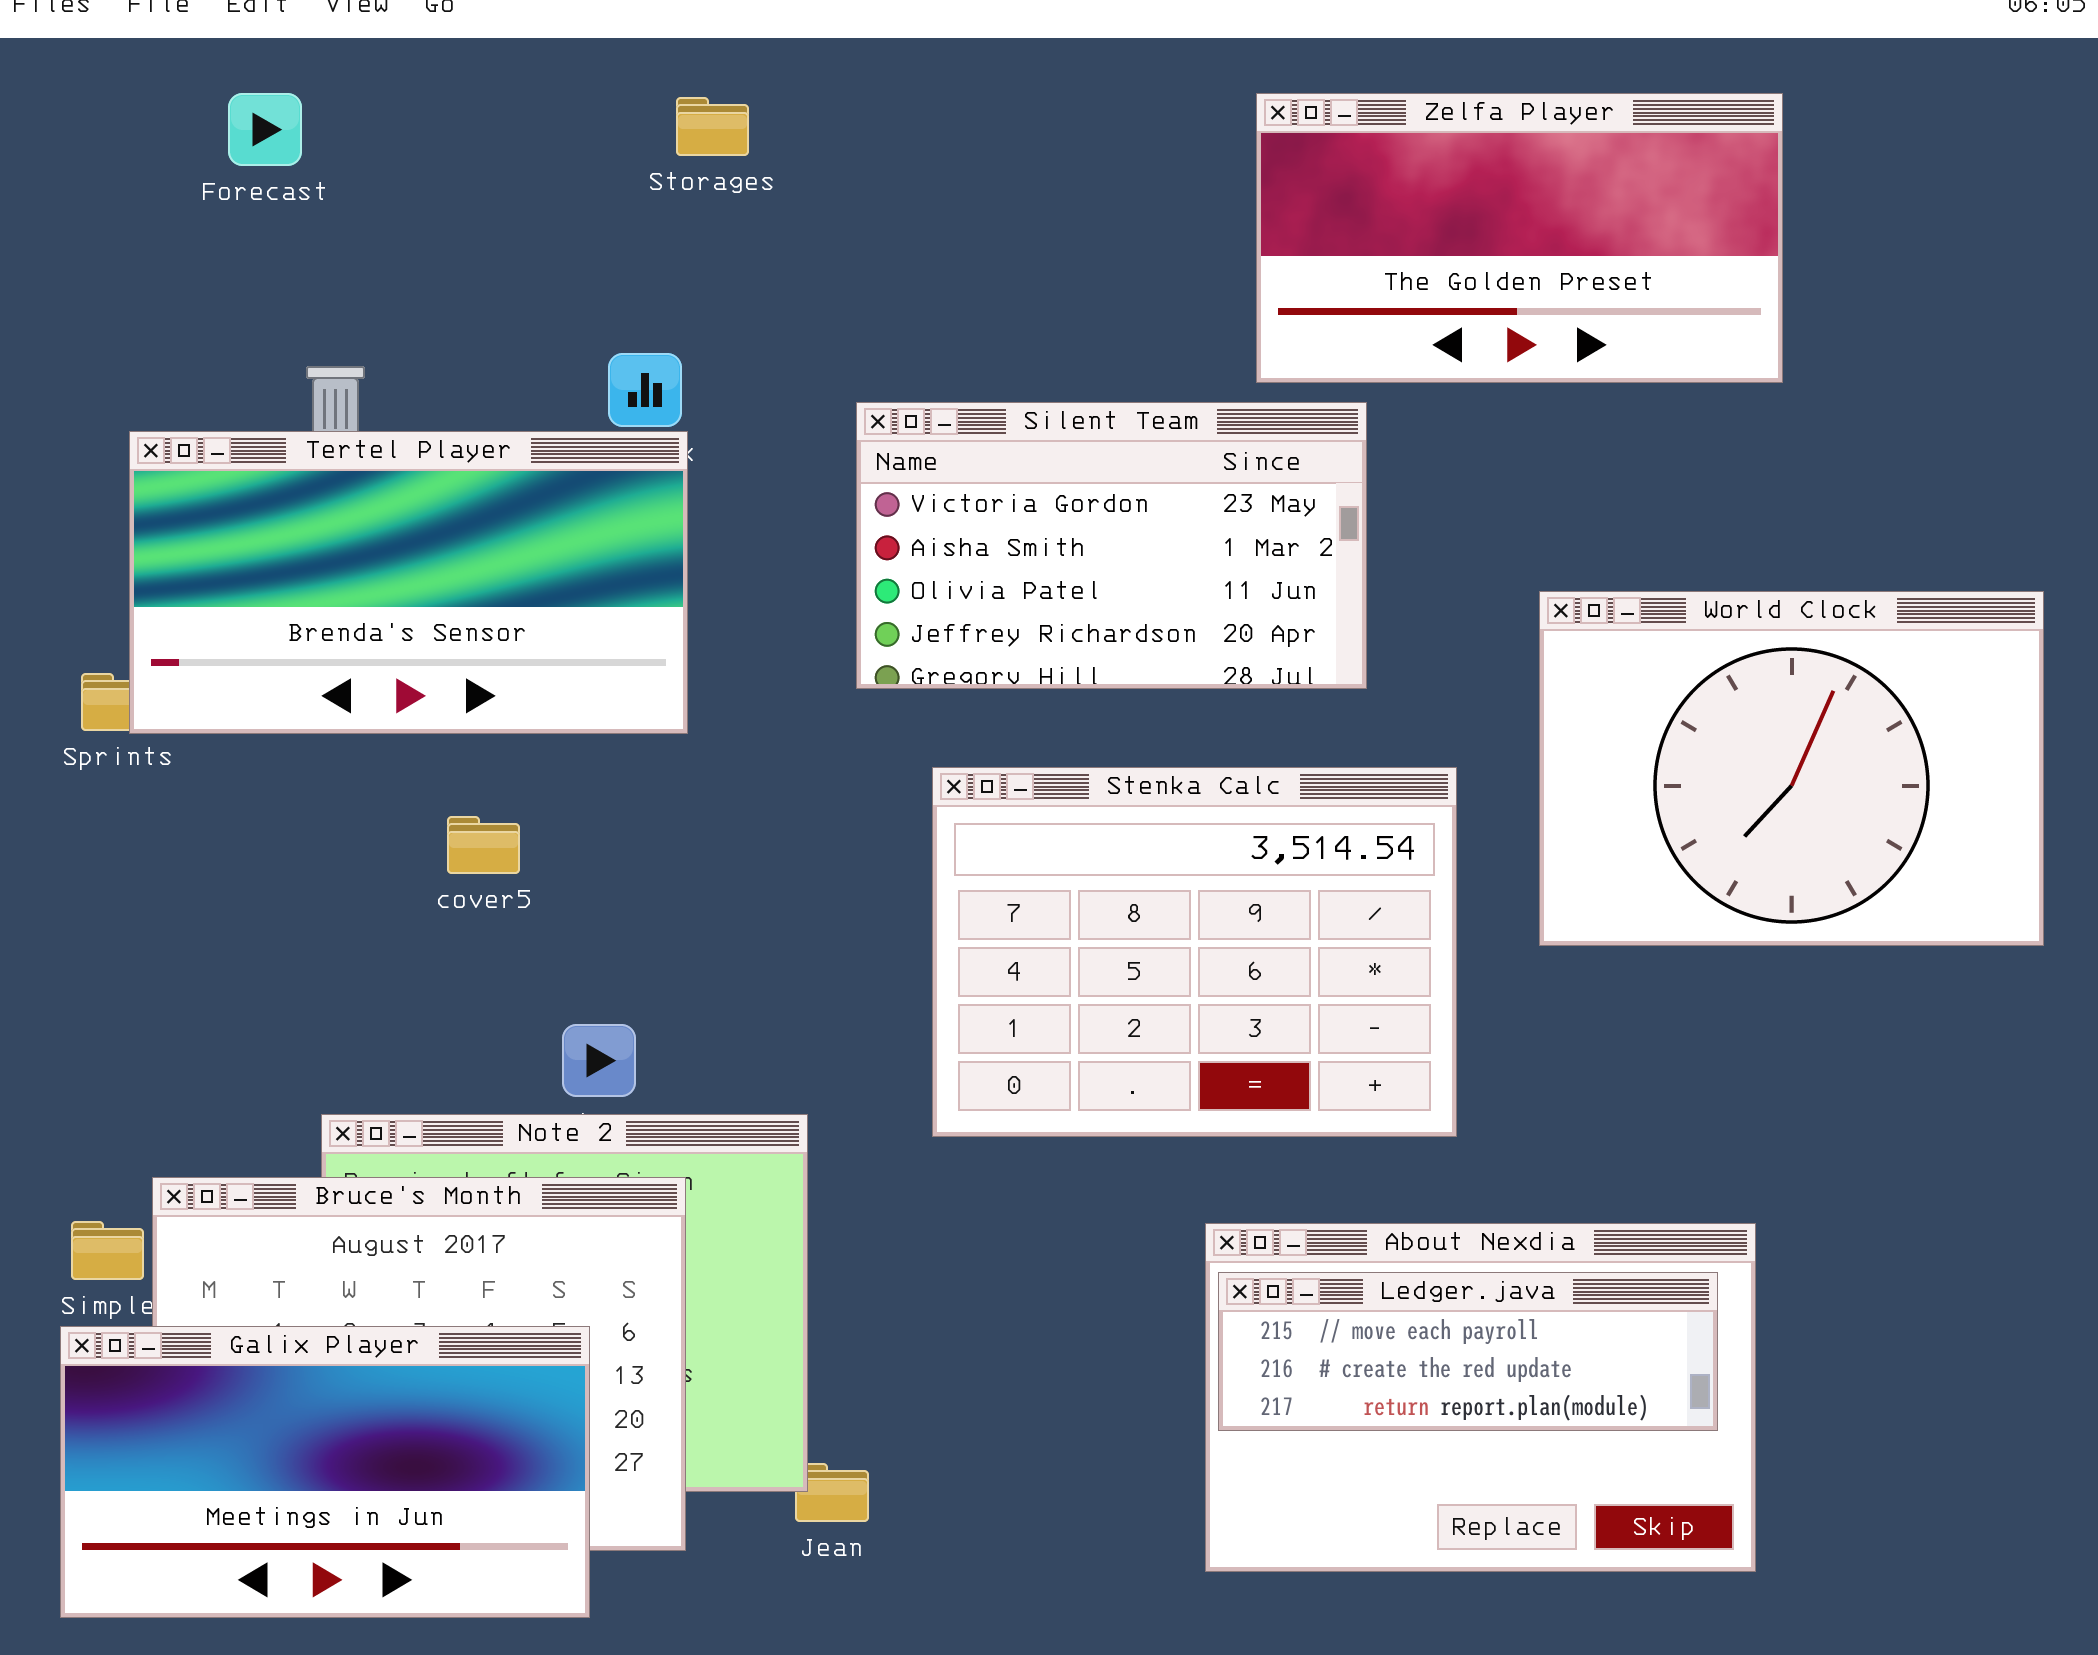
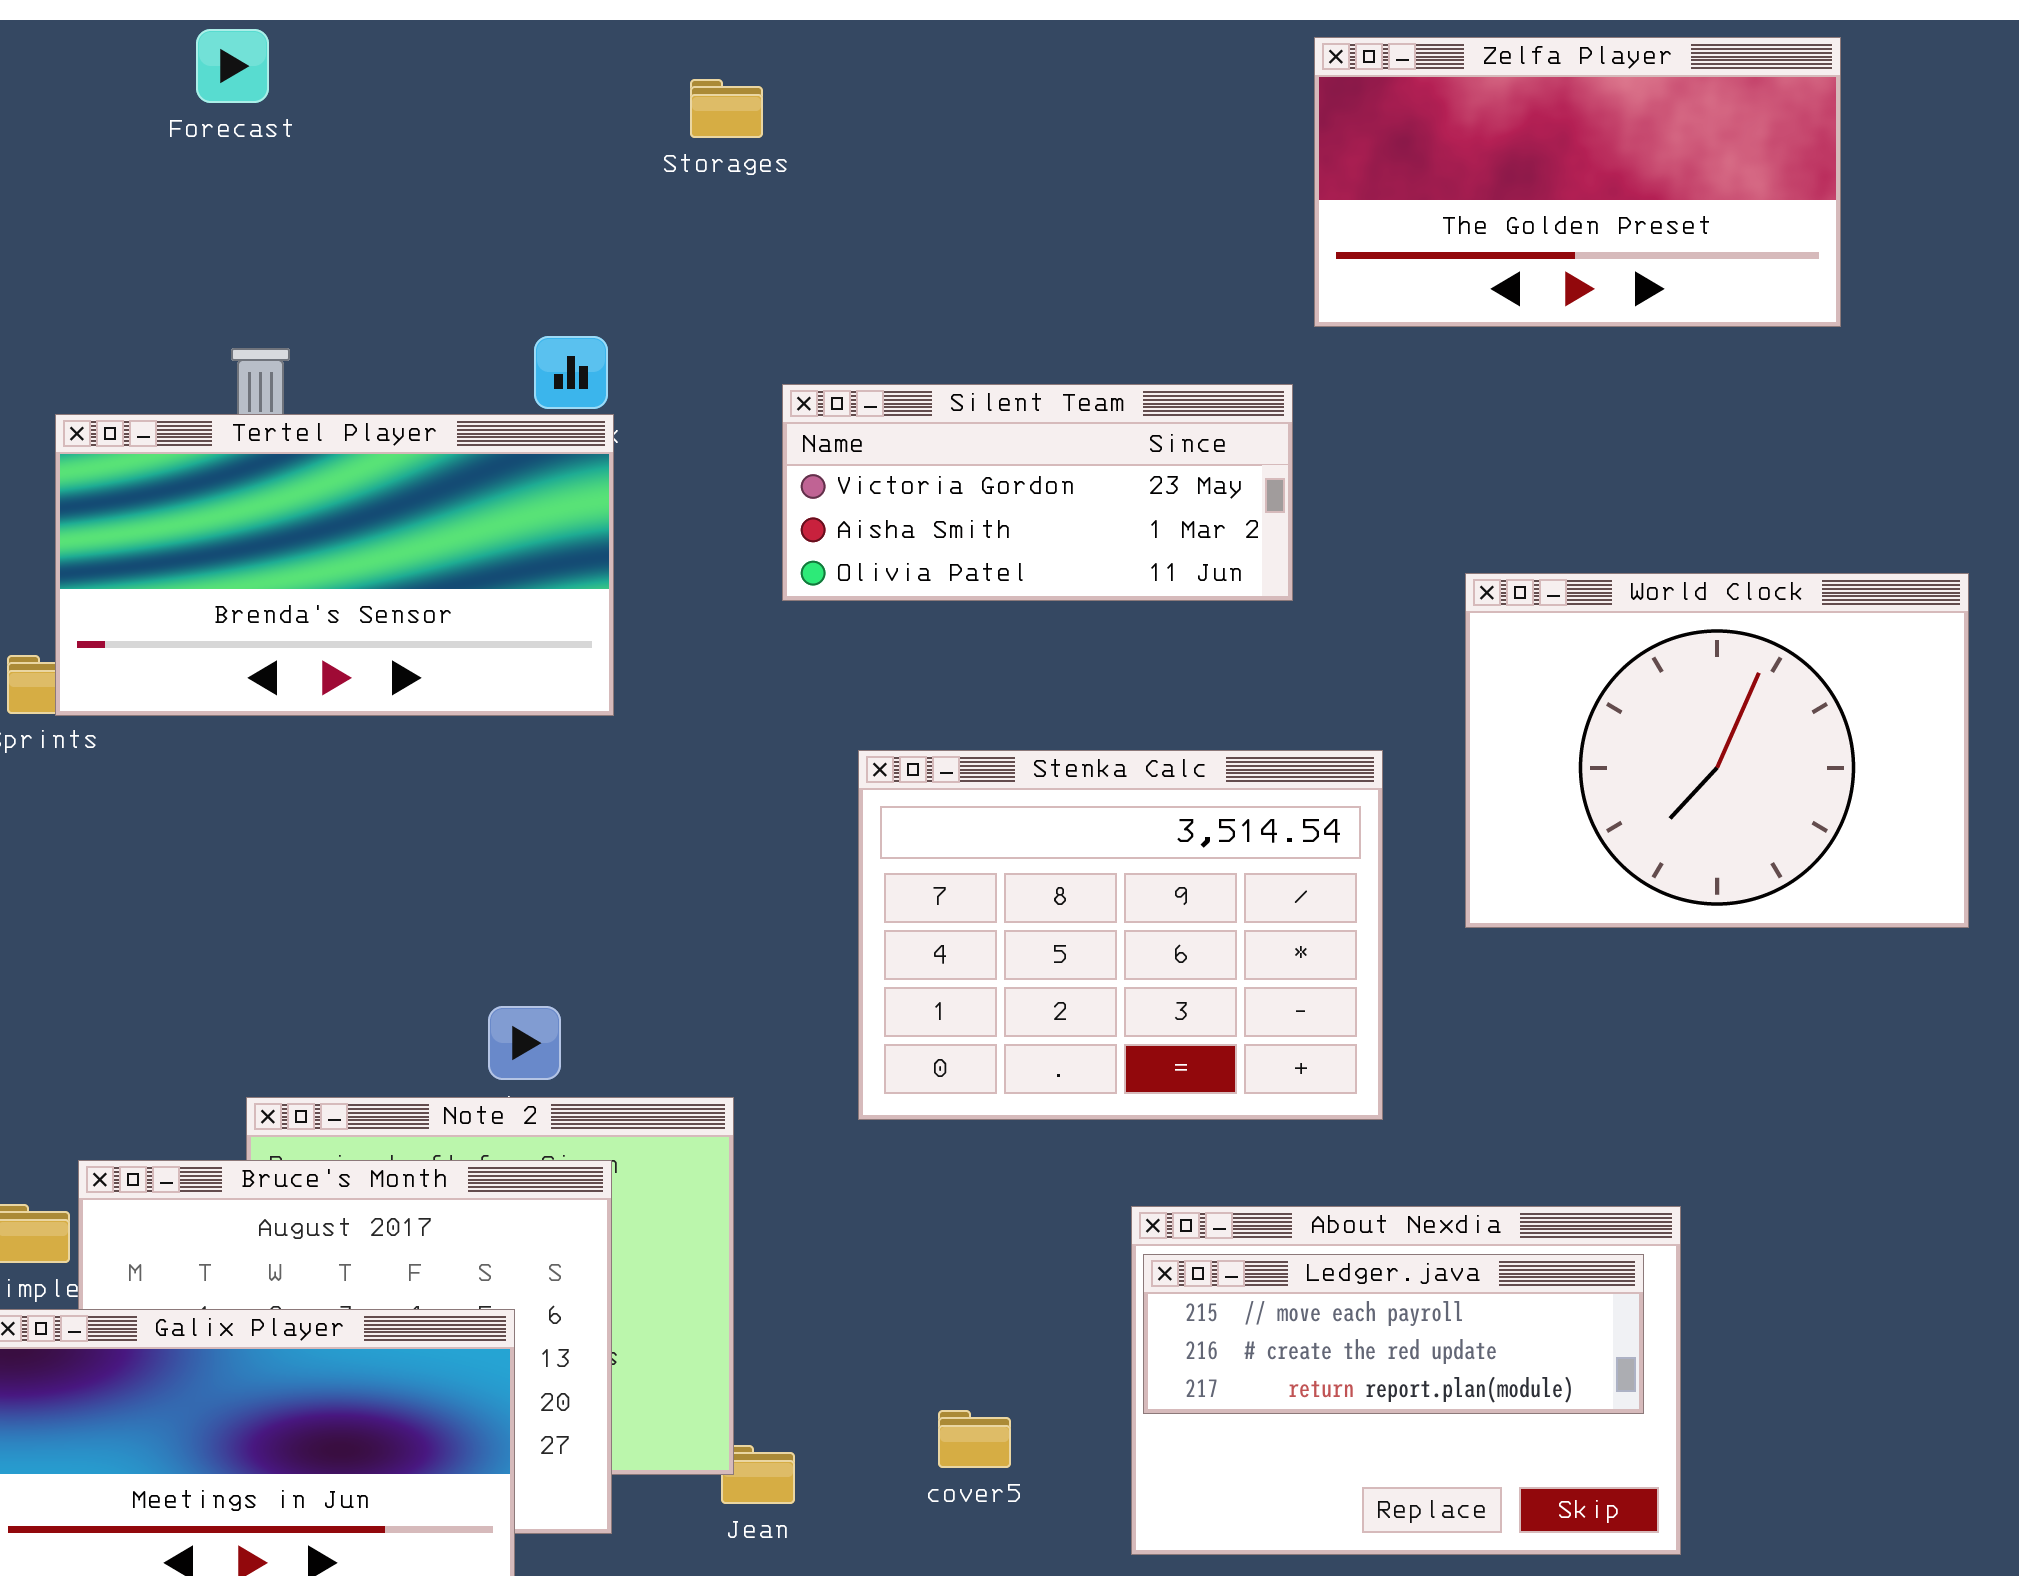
Forecast: [228,93,302,166] -> [196,29,269,103], moved
Zelfa Player: [1256,93,1783,383] -> [1314,37,1841,327], moved
Storages: [676,97,749,156] -> [690,79,763,138], moved
Silent Team: [856,402,1367,689] -> [782,384,1293,601], resized
cover5: [447,816,520,874] -> [938,1410,1011,1468], moved

